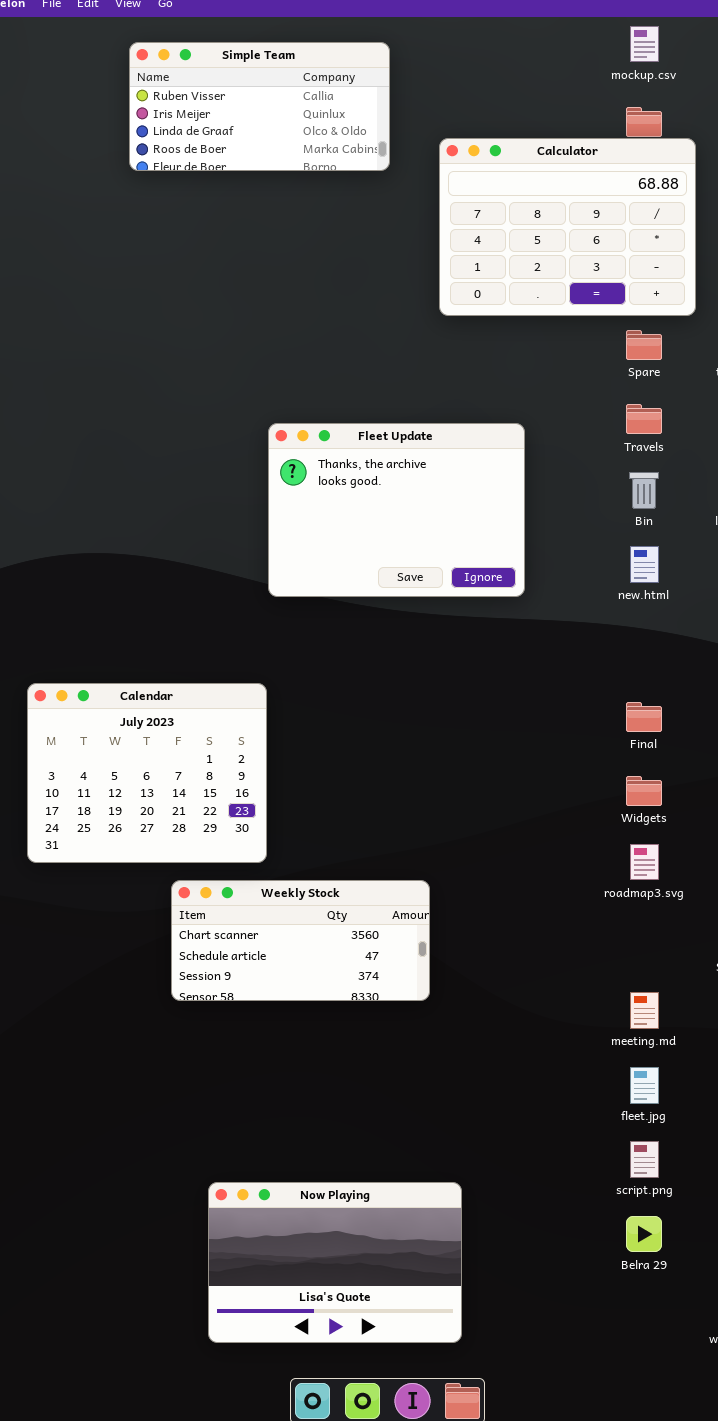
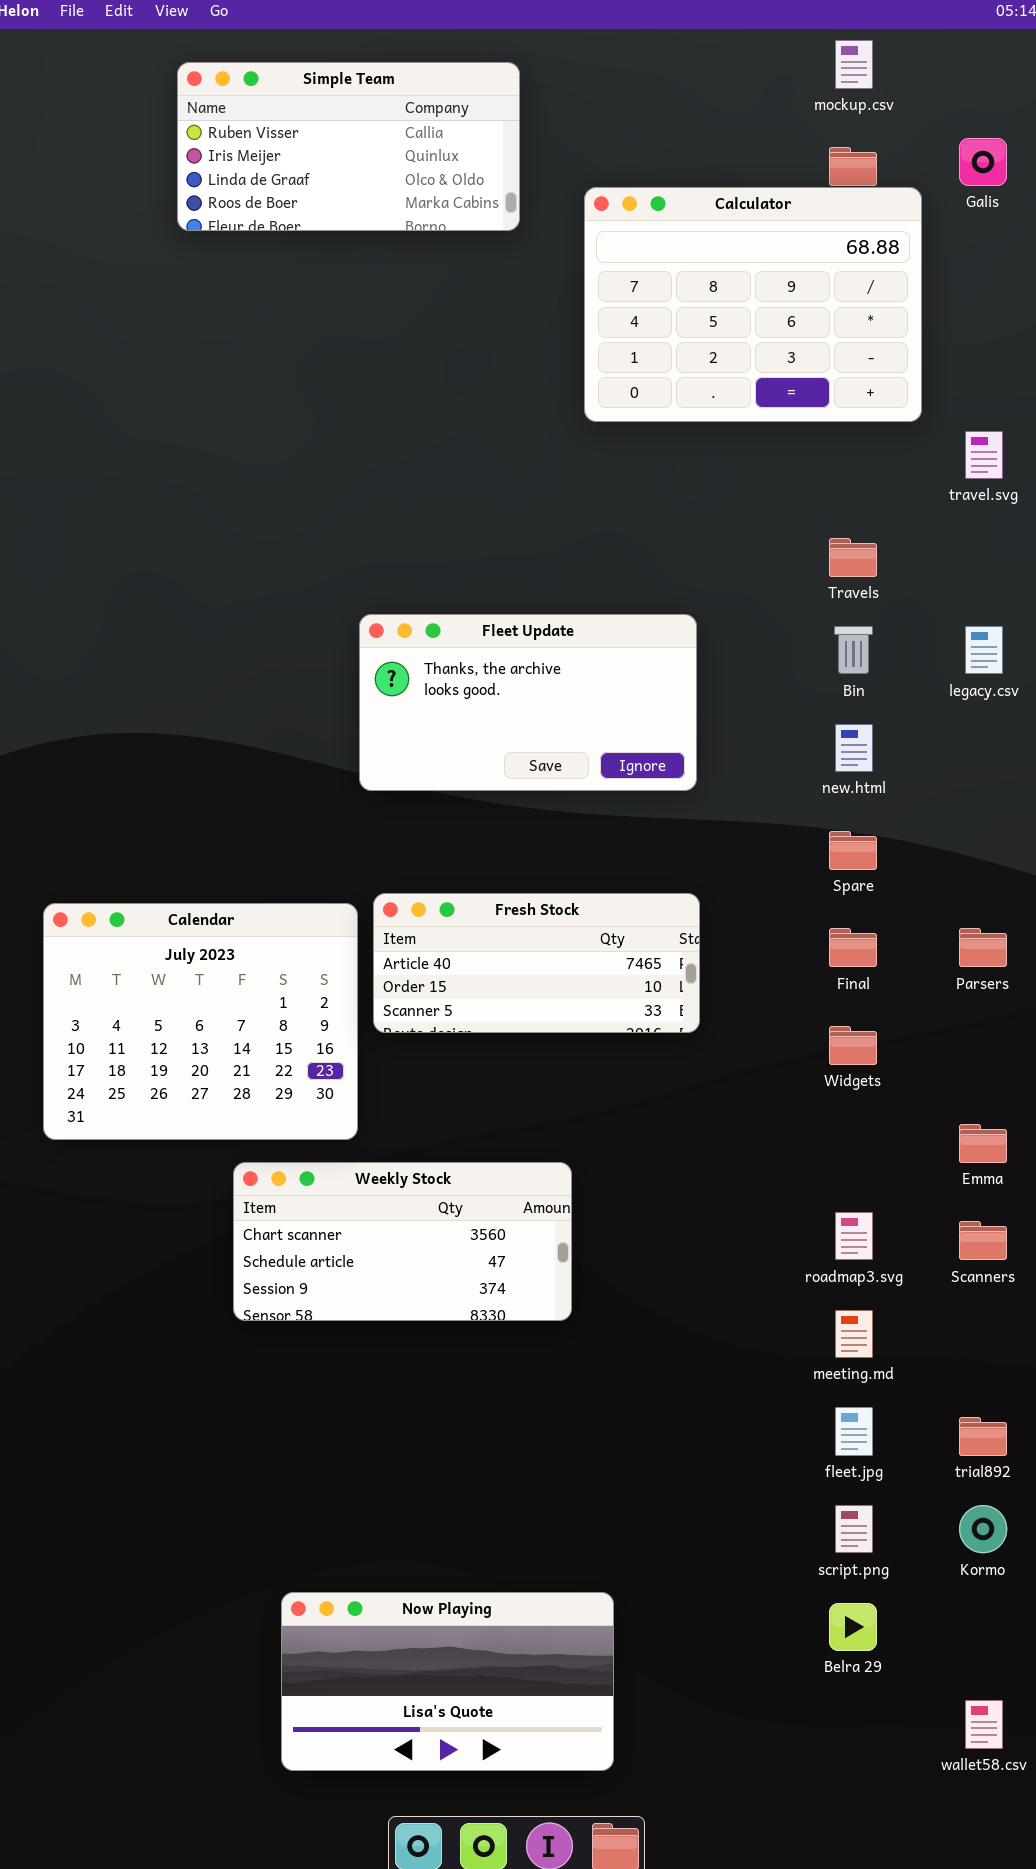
Spare: [626,330,662,360] -> [829,831,877,870], moved
Fleet Update: [268,423,525,597] -> [359,614,697,791], resized
Fresh Stock: none -> [373,893,700,1033], opened
roadmap3.svg: [630,844,659,880] -> [835,1212,873,1260], moved
Now Playing: [208,1182,462,1343] -> [281,1592,614,1771], resized

